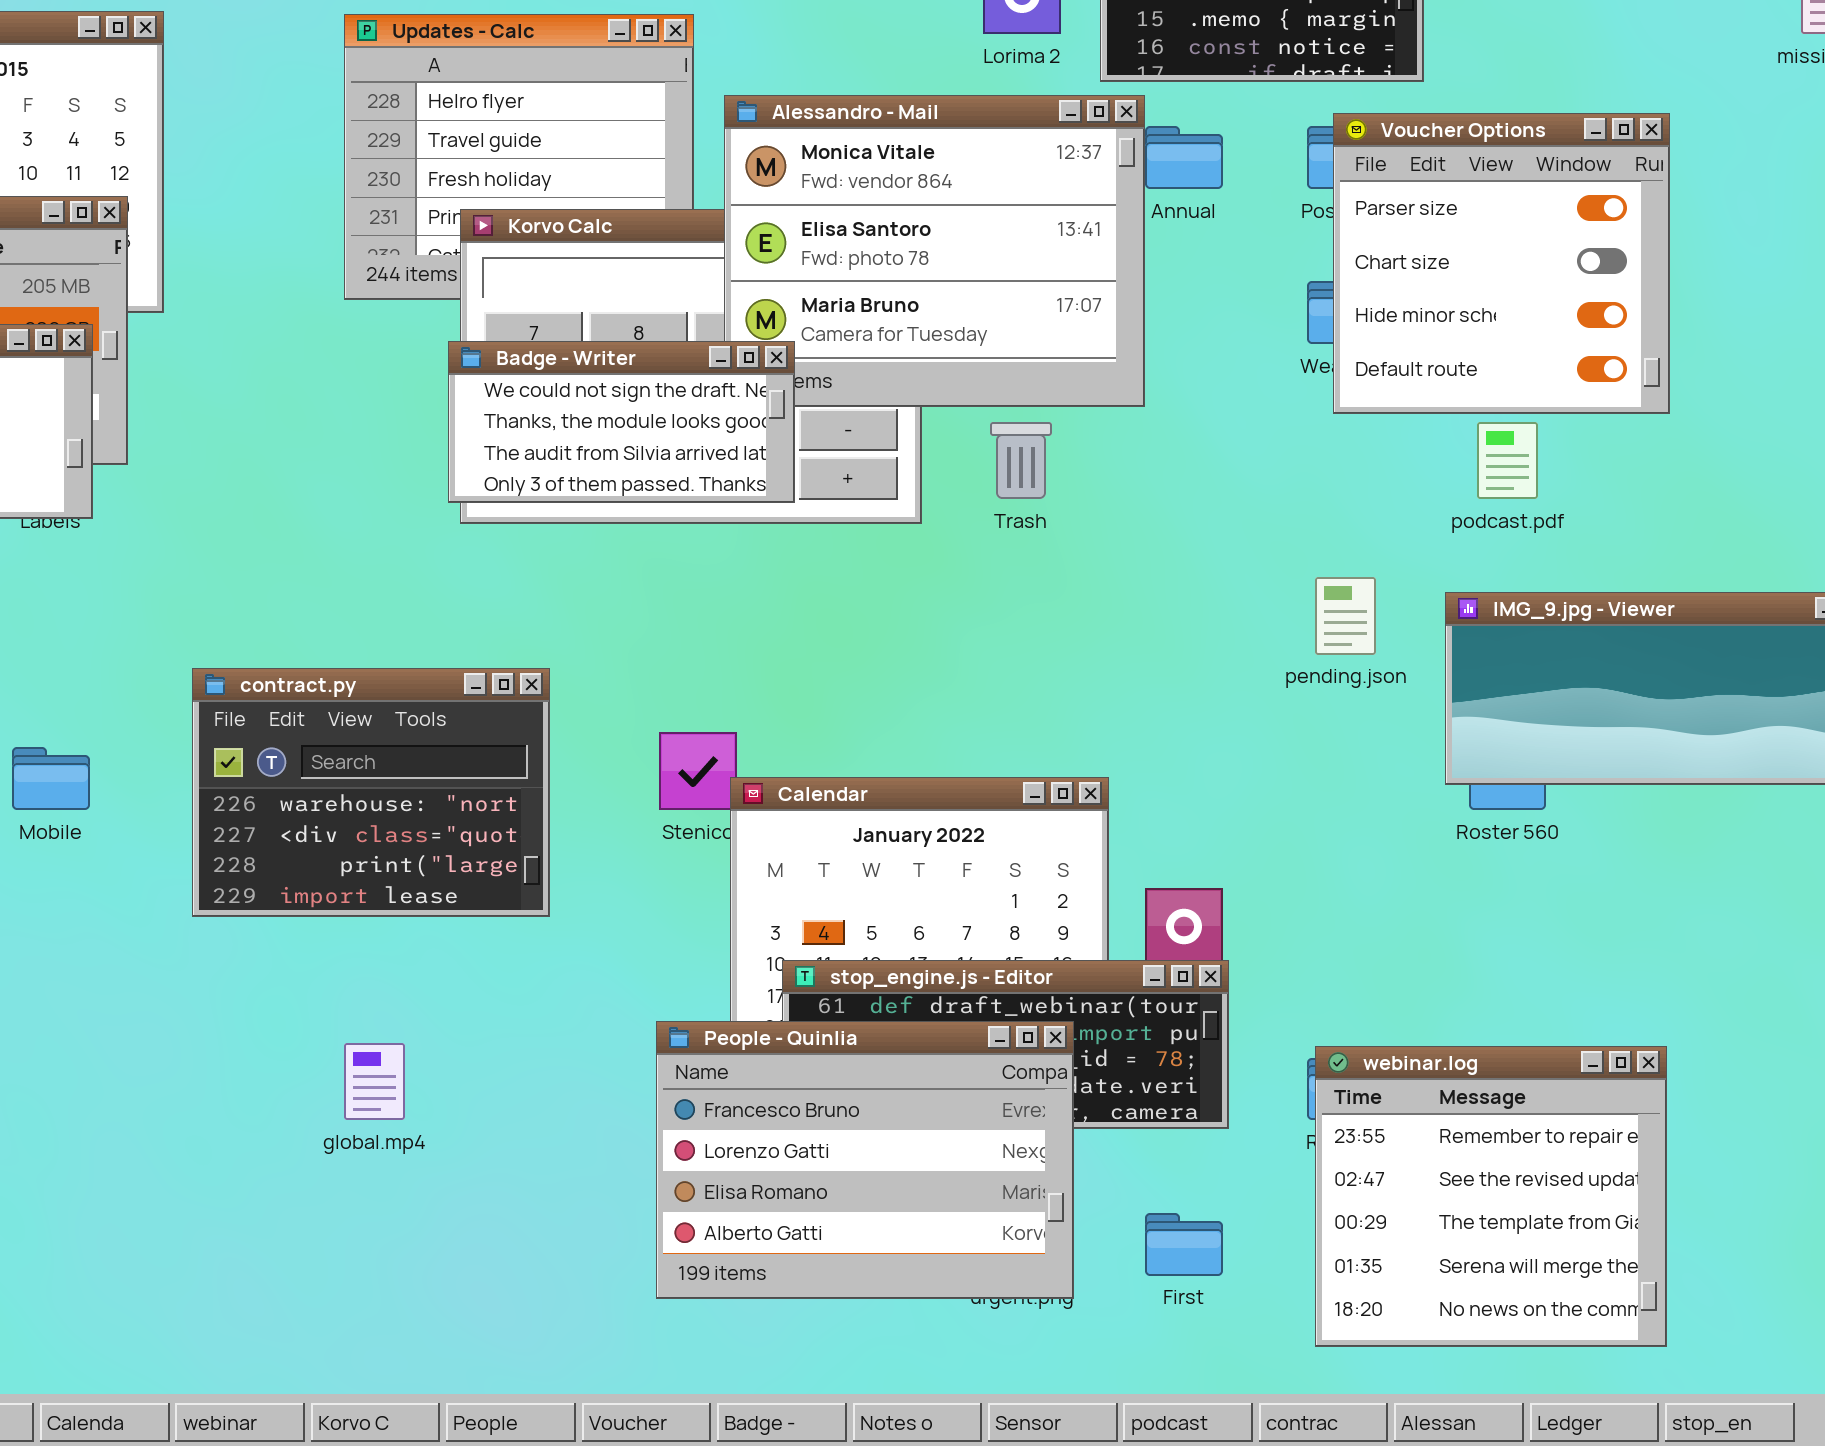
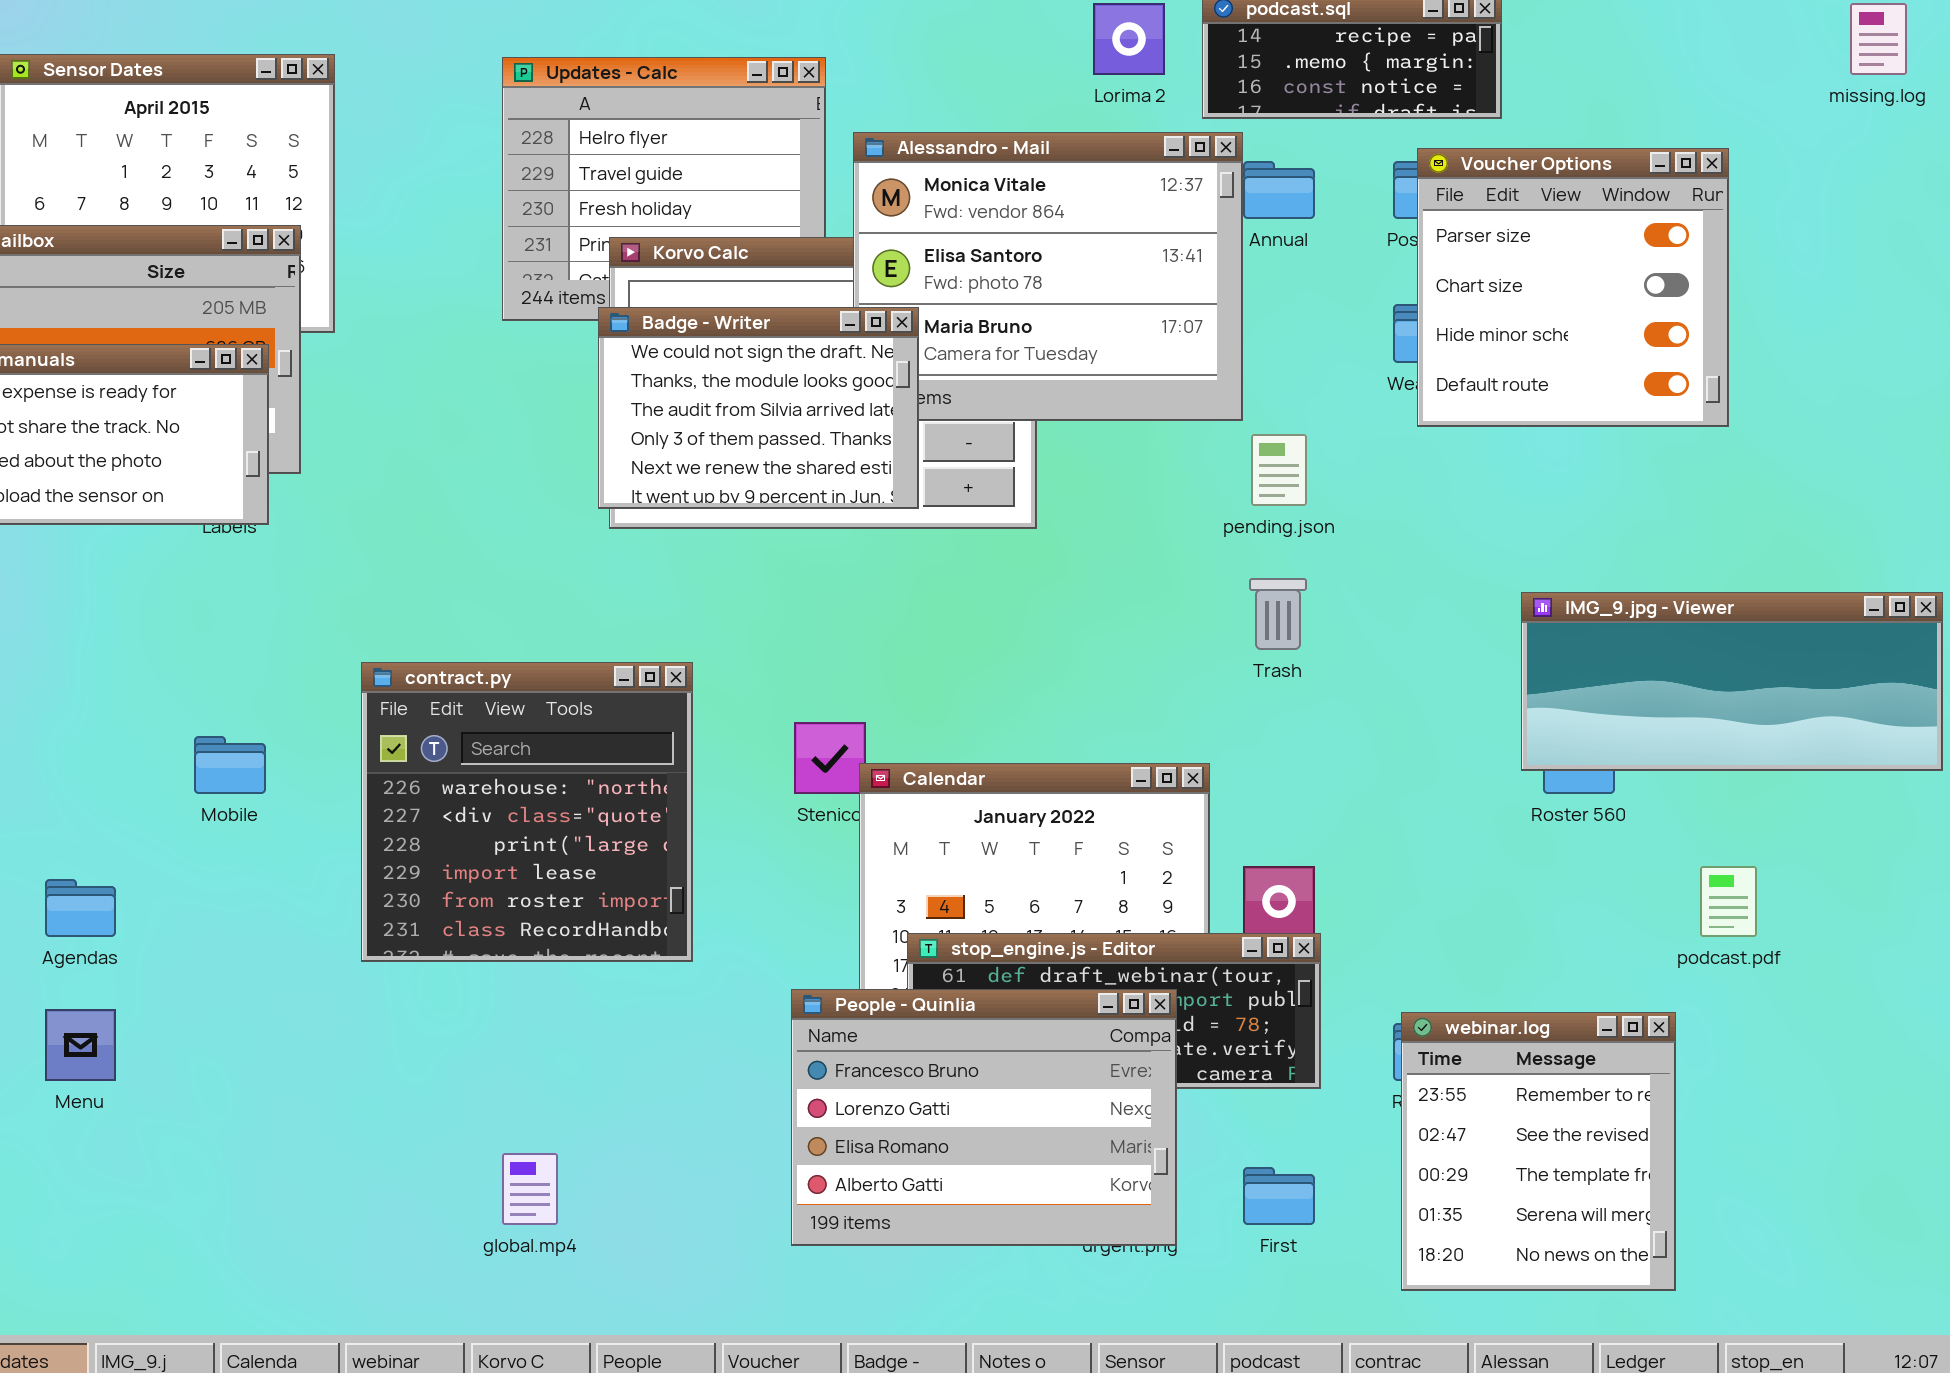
Badge - Writer: [448,341,795,503] -> [598,307,919,509], resized
Trash: [990,422,1052,499] -> [1249,578,1307,650], moved
podcast.pdf: [1477,422,1538,499] -> [1700,866,1757,937], moved
pending.json: [1315,577,1376,655] -> [1251,434,1307,506], moved
contract.py: [192,668,550,917] -> [361,662,693,962], resized
global.mp4: [344,1043,405,1120] -> [502,1153,558,1225], moved
webinar.log: [1315,1046,1667,1347] -> [1401,1012,1676,1291], resized

